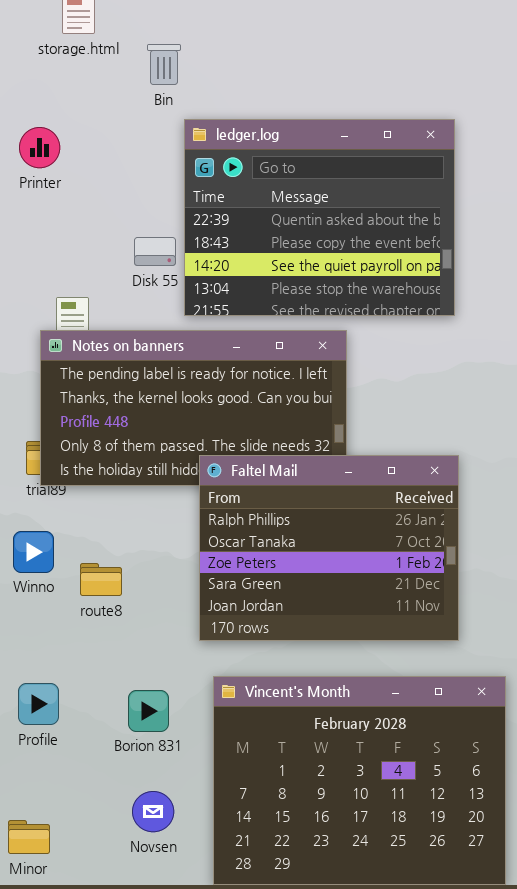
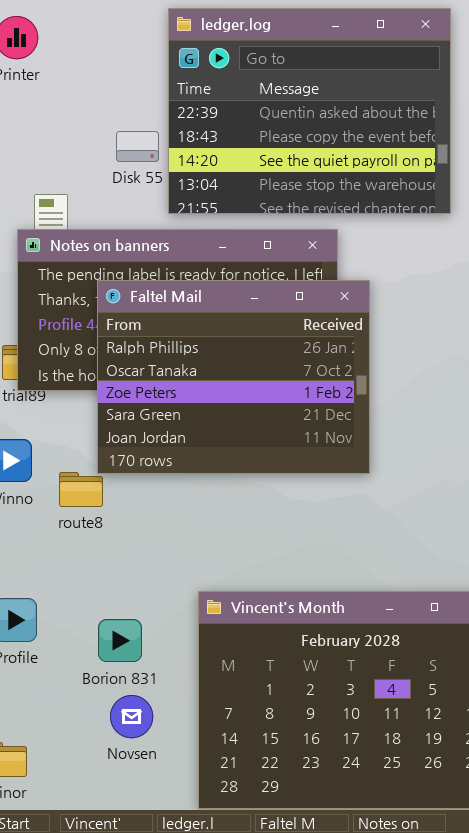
Faltel Mail: [199,455,459,641] -> [97,280,370,474], moved
Borion 831: [128,690,169,732] -> [98,619,142,662], moved
Novsen: [132,791,174,832] -> [110,695,153,738], moved

